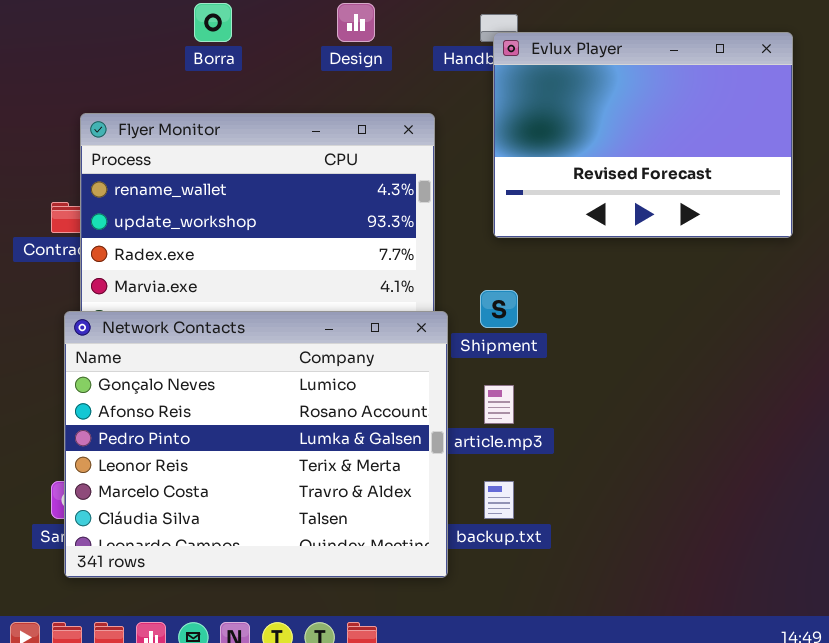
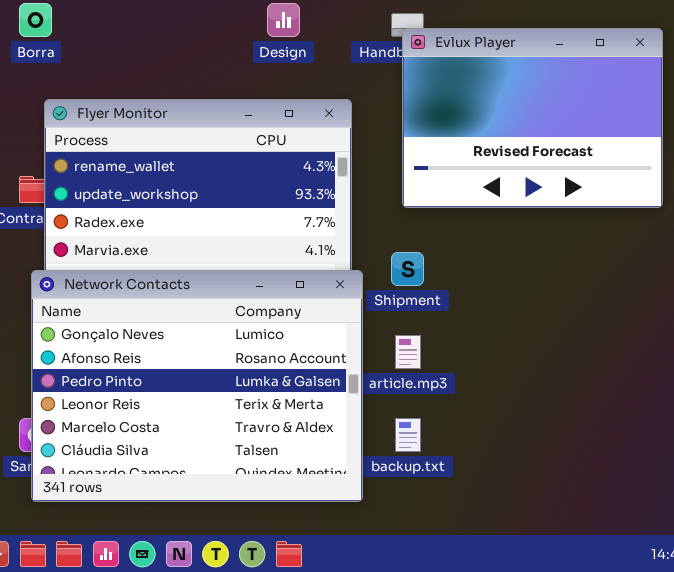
Borra: [194,3,232,42] -> [19,3,52,37], moved

